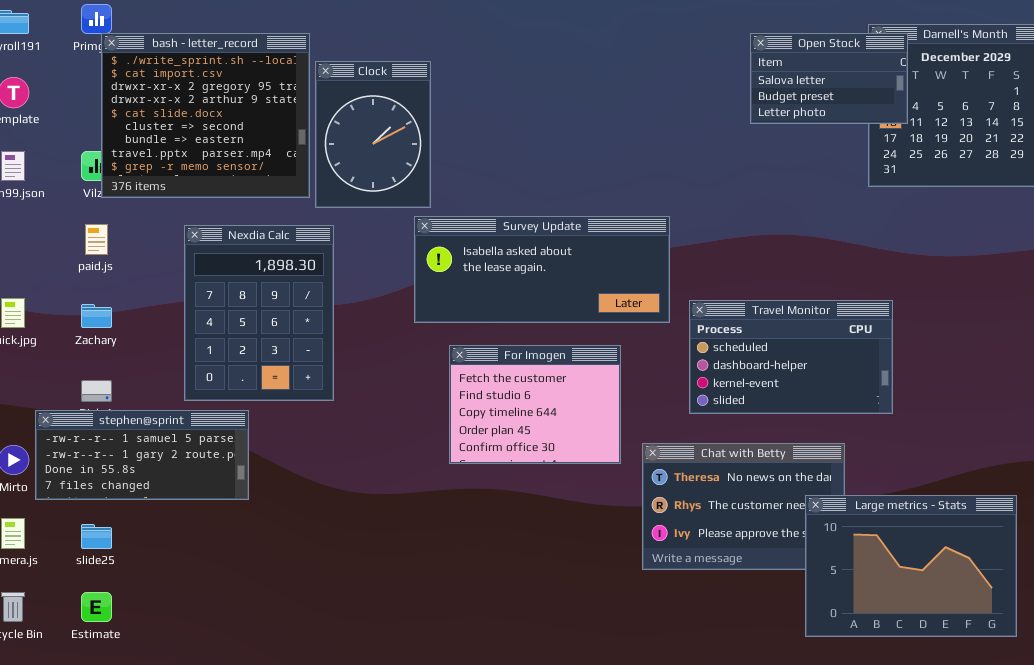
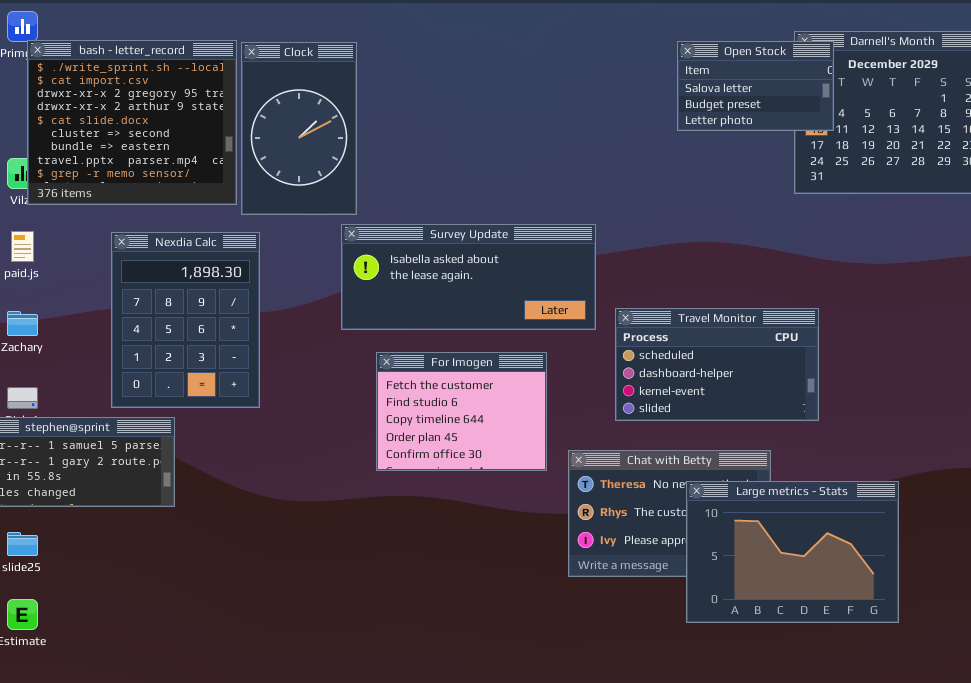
Clock: [315,61,431,208] -> [241,42,357,215], resized
Large metrics - Stats: [805,495,1017,637] -> [686,481,899,623], moved

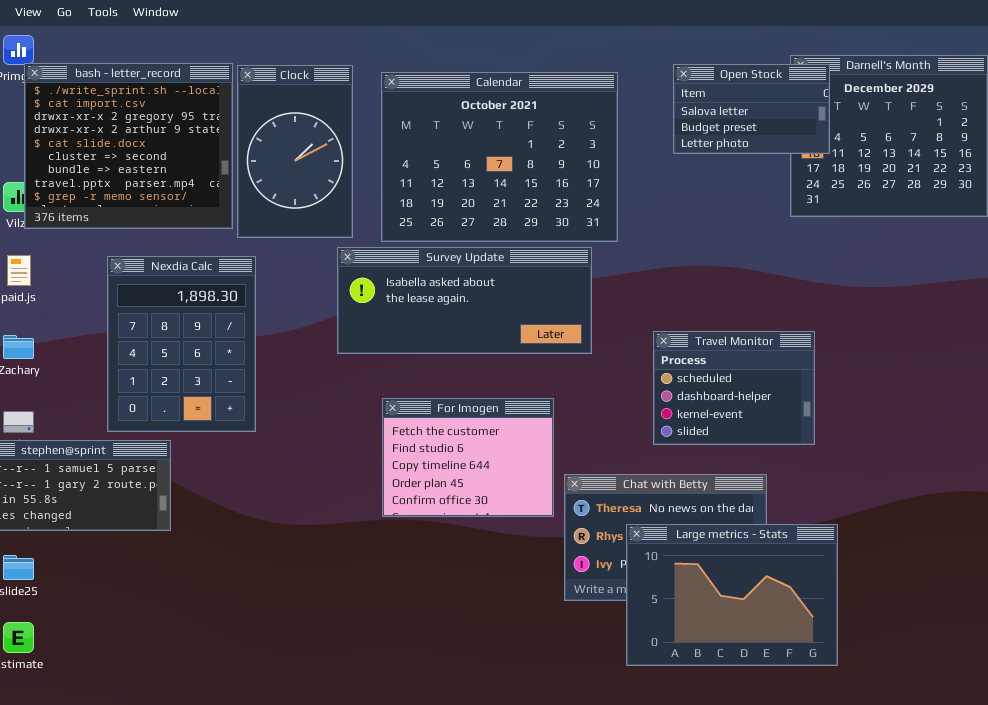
Calendar: none -> [381,72,618,242], opened
Travel Monitor: [615,308,819,421] -> [653,331,815,445], resized
For Imogen: [376,352,547,471] -> [382,398,554,517], moved
Large metrics - Stats: [686,481,899,623] -> [626,524,838,666], moved

